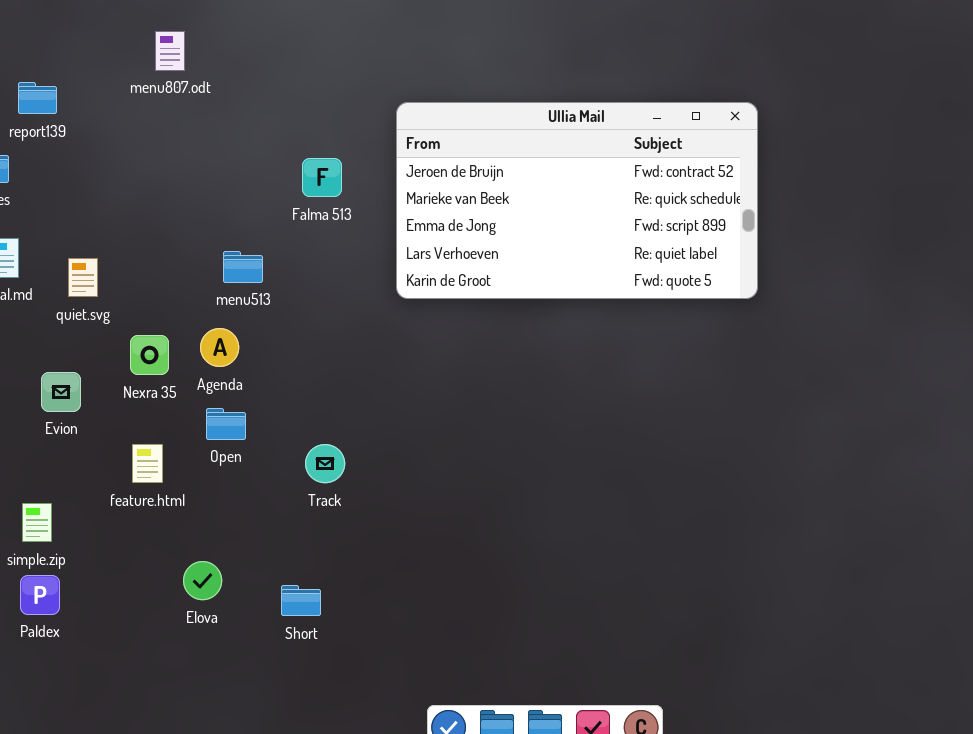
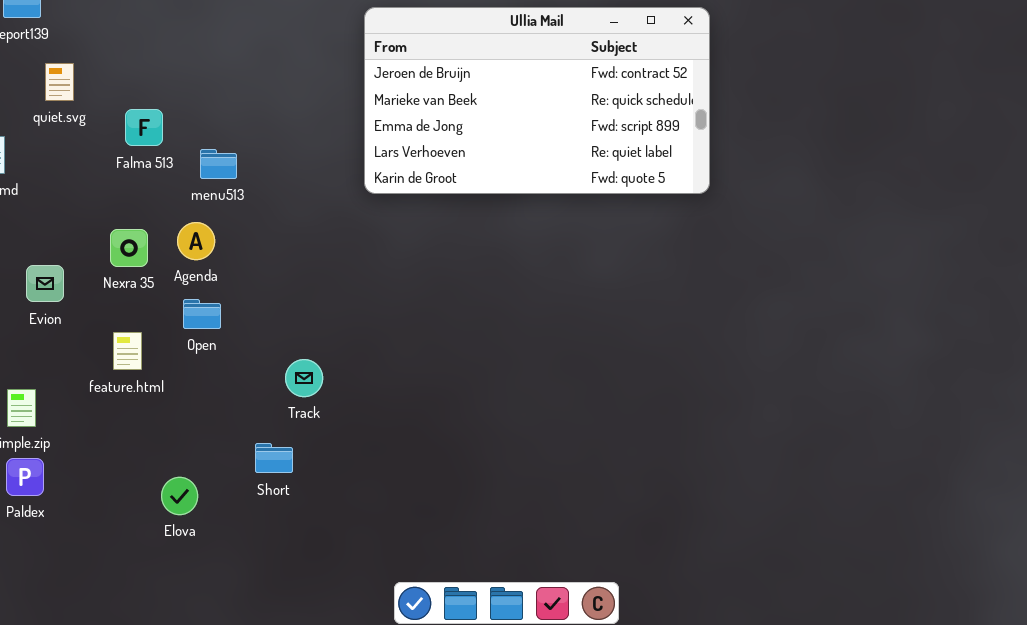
Falma 513: [302,158,342,197] -> [125,109,163,146], moved
quiet.svg: [68,258,98,297] -> [45,63,74,101], moved
Track: [305,444,345,483] -> [285,359,323,397], moved
Elova: [183,561,222,600] -> [161,477,198,515], moved
Short: [281,585,321,616] -> [255,443,293,473], moved

